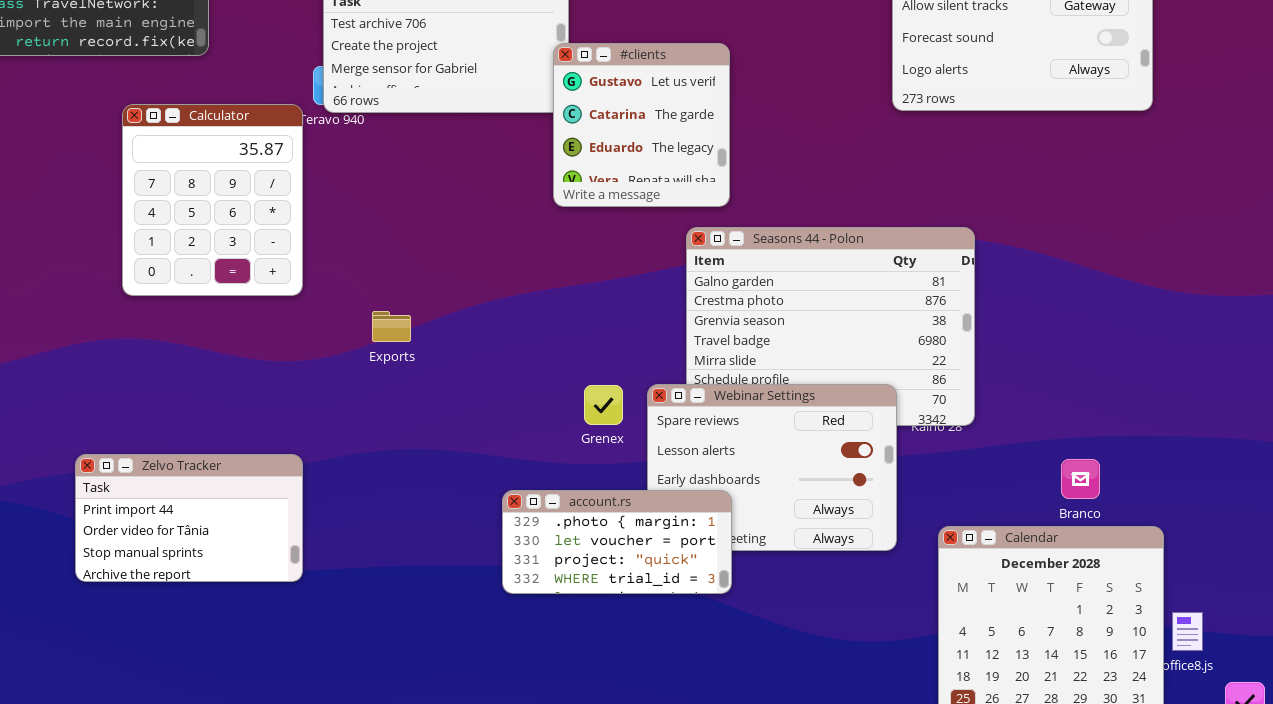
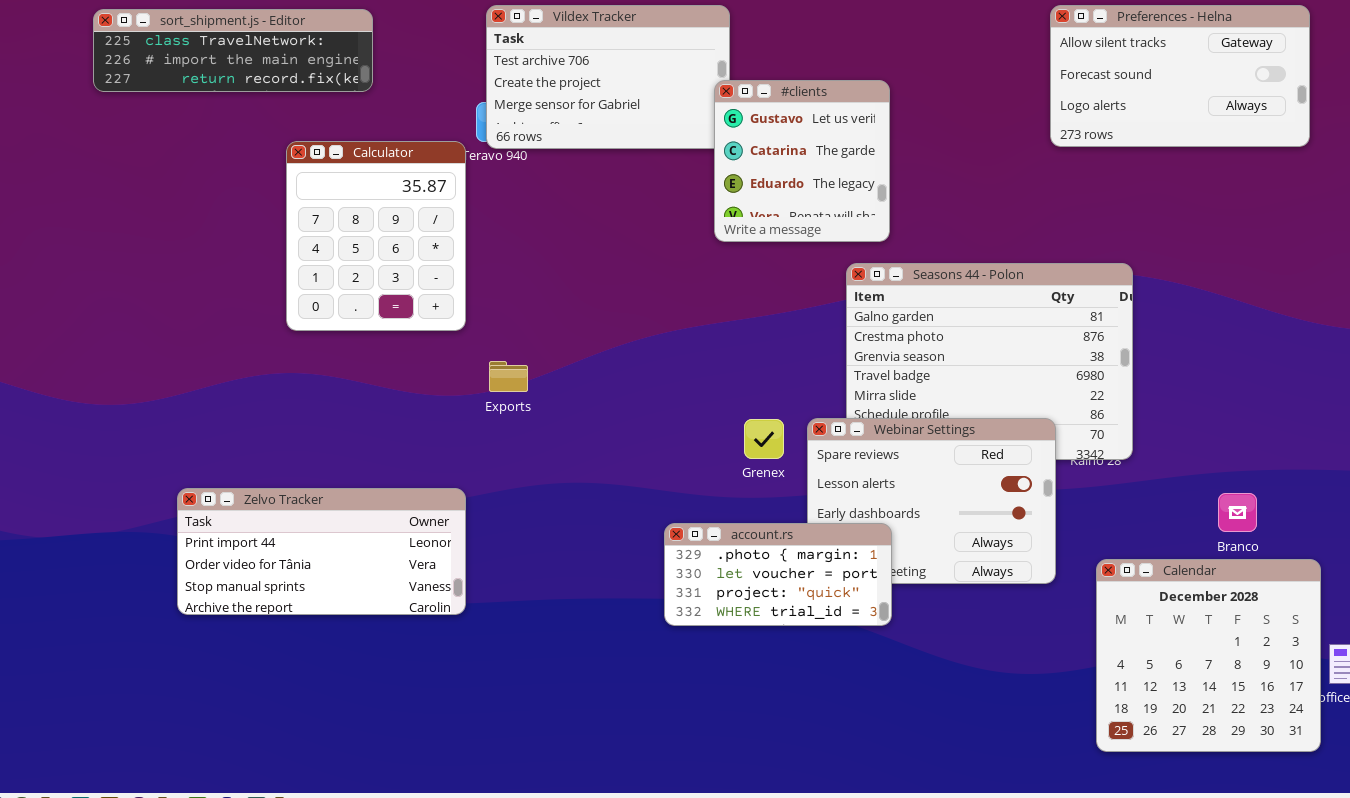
Exports: [372,311,411,342] -> [489,361,528,392], moved
Zelvo Tracker: [75,454,303,582] -> [177,488,466,615], resized

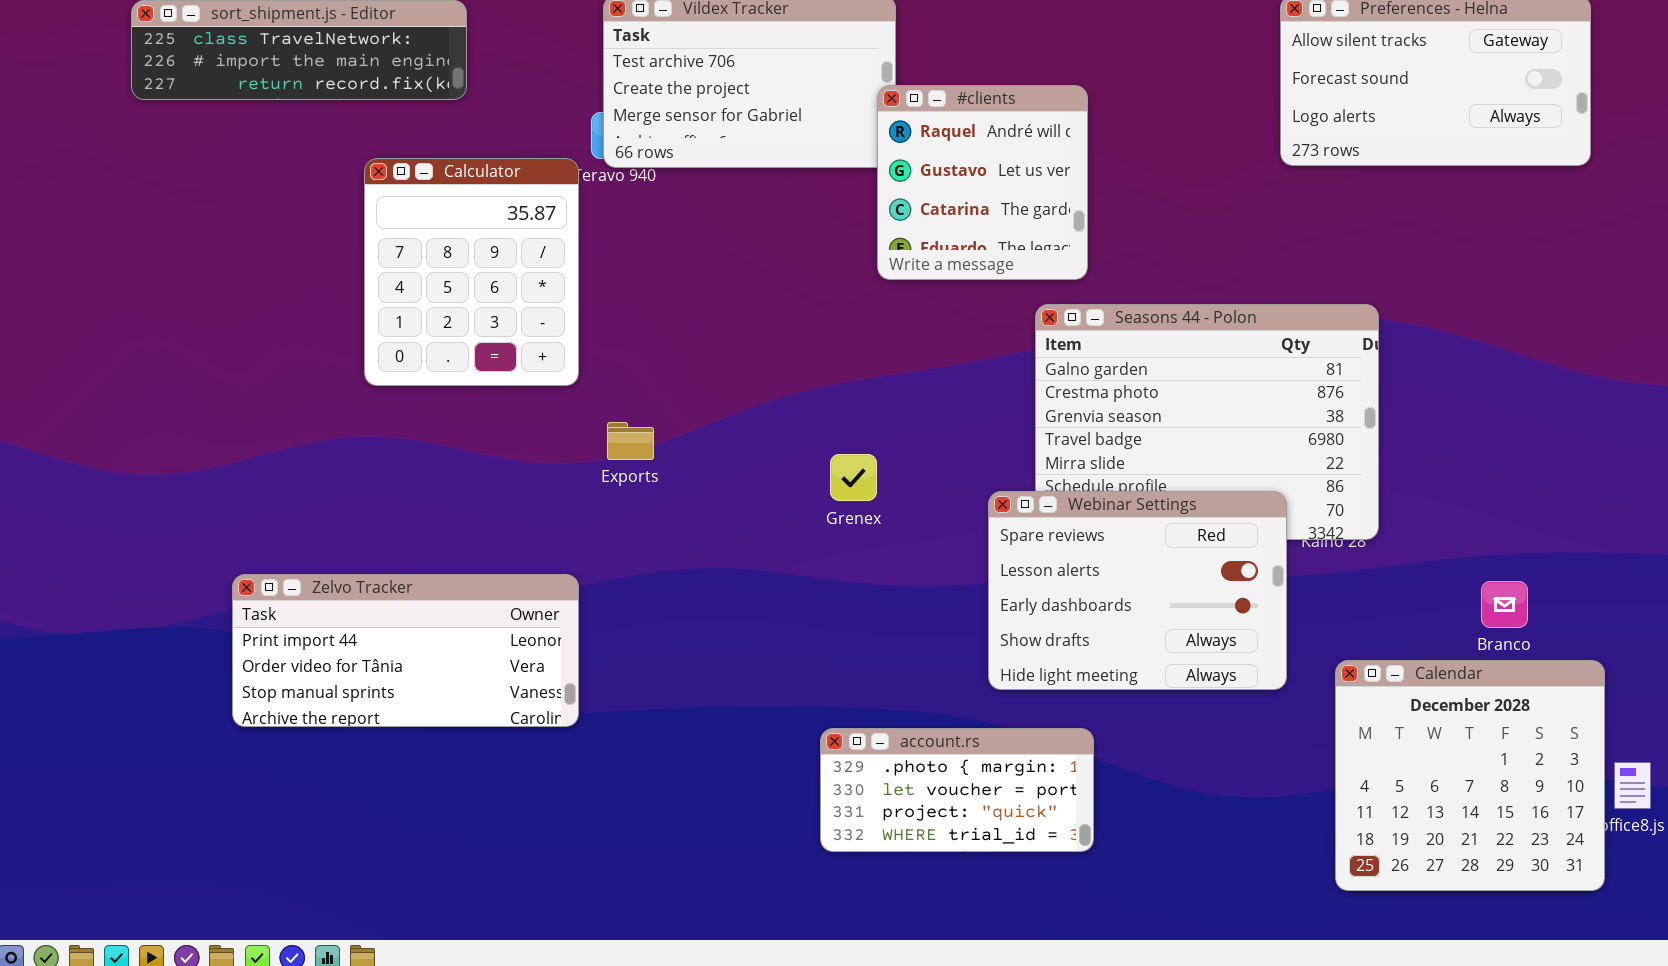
#clients: [714,80,890,242] -> [877,85,1088,280], scrolled up 1 row
Grenex: [744,419,784,459] -> [830,454,877,501], moved
account.rs: [664,523,892,626] -> [820,728,1094,852], moved

